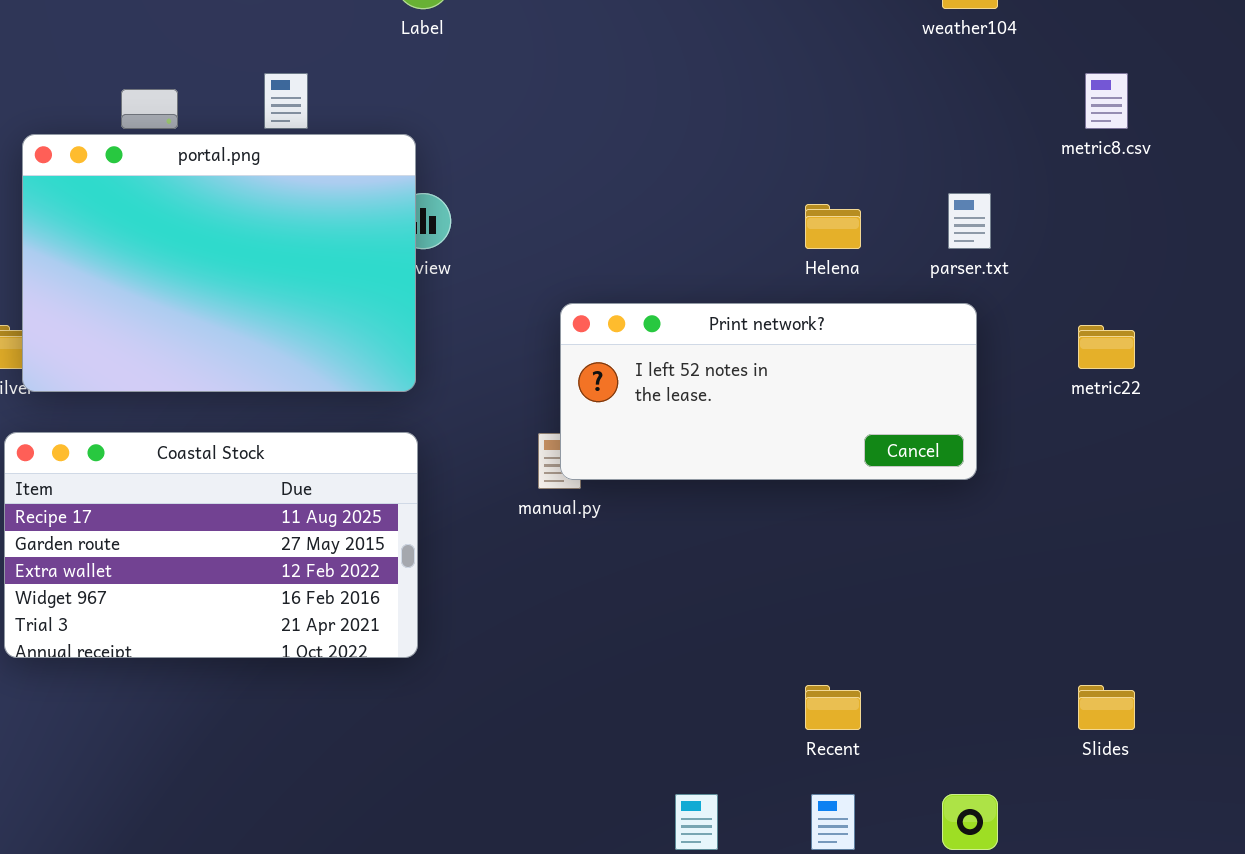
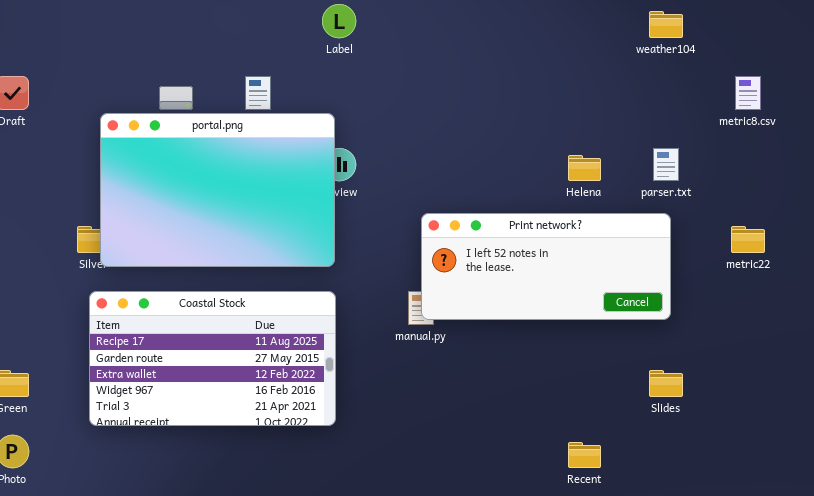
Slides: [1078,685,1135,730] -> [649,370,683,397], moved

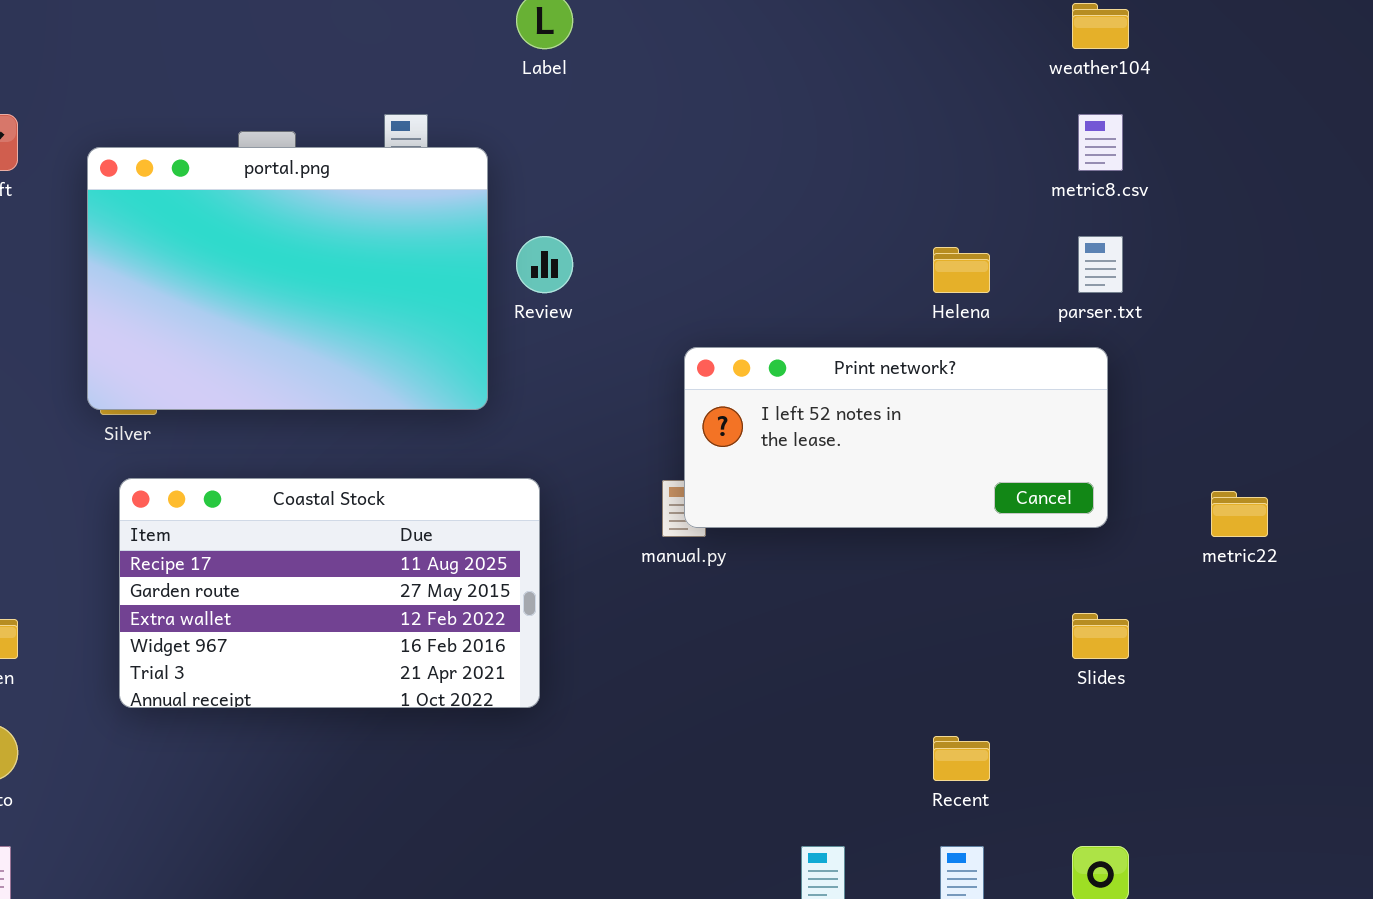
metric8.csv: [735,76,761,110] -> [1078,114,1123,171], moved
portal.png: [100,113,335,267] -> [87,147,488,410], moved
metric22: [731,226,765,253] -> [1211,491,1268,537], moved

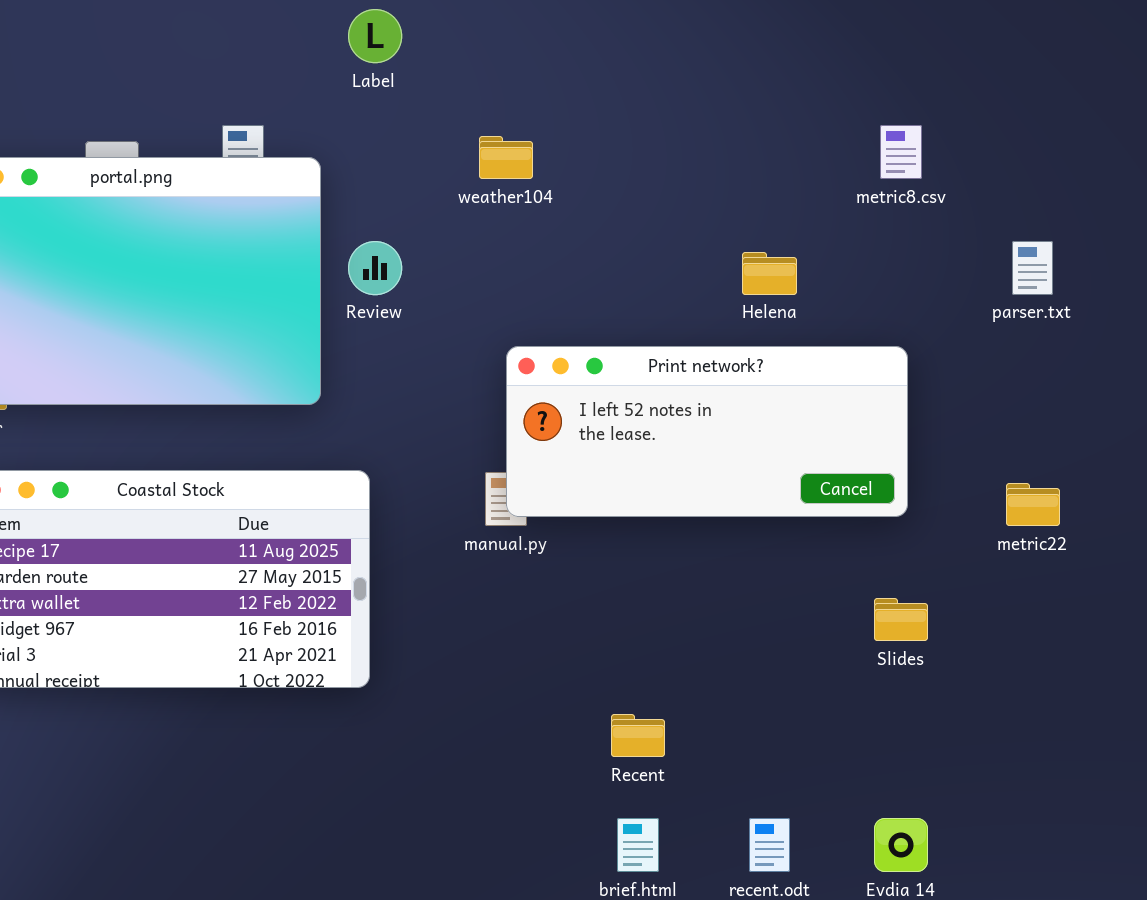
weather104: [1072,3,1129,49] -> [479,136,533,179], moved
parser.txt: [1078,236,1123,293] -> [1012,241,1053,295], moved
Recent: [933,736,990,781] -> [611,714,665,757], moved

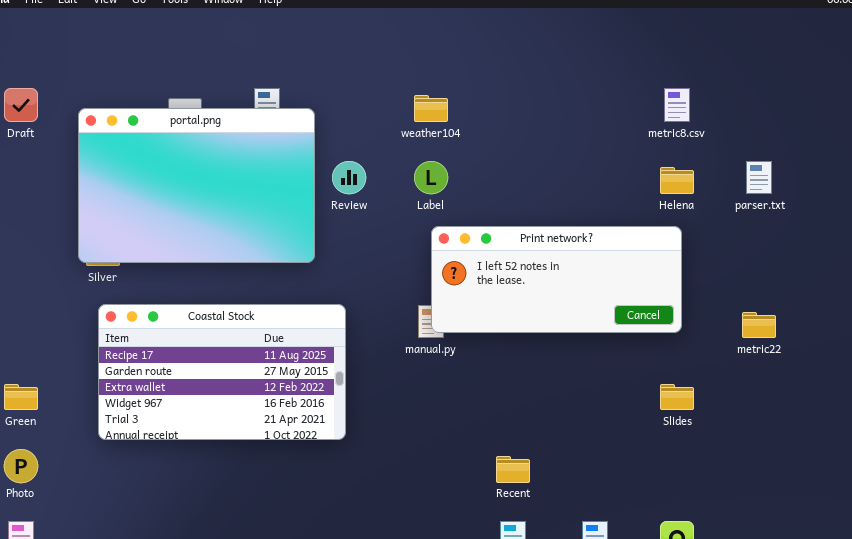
Label: [348,9,402,63] -> [414,161,448,194], moved
Helena: [742,252,797,295] -> [660,167,694,194], moved

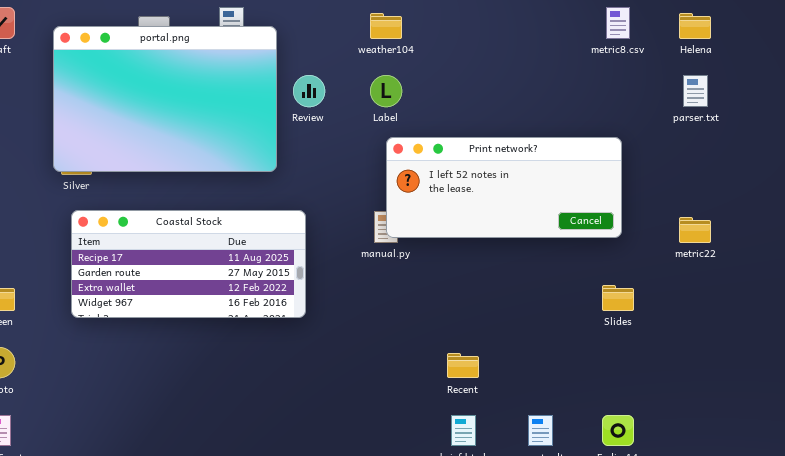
Helena: [660,167,694,194] -> [679,13,711,39], moved
Coastal Stock: [98,304,346,440] -> [71,210,306,318], resized

